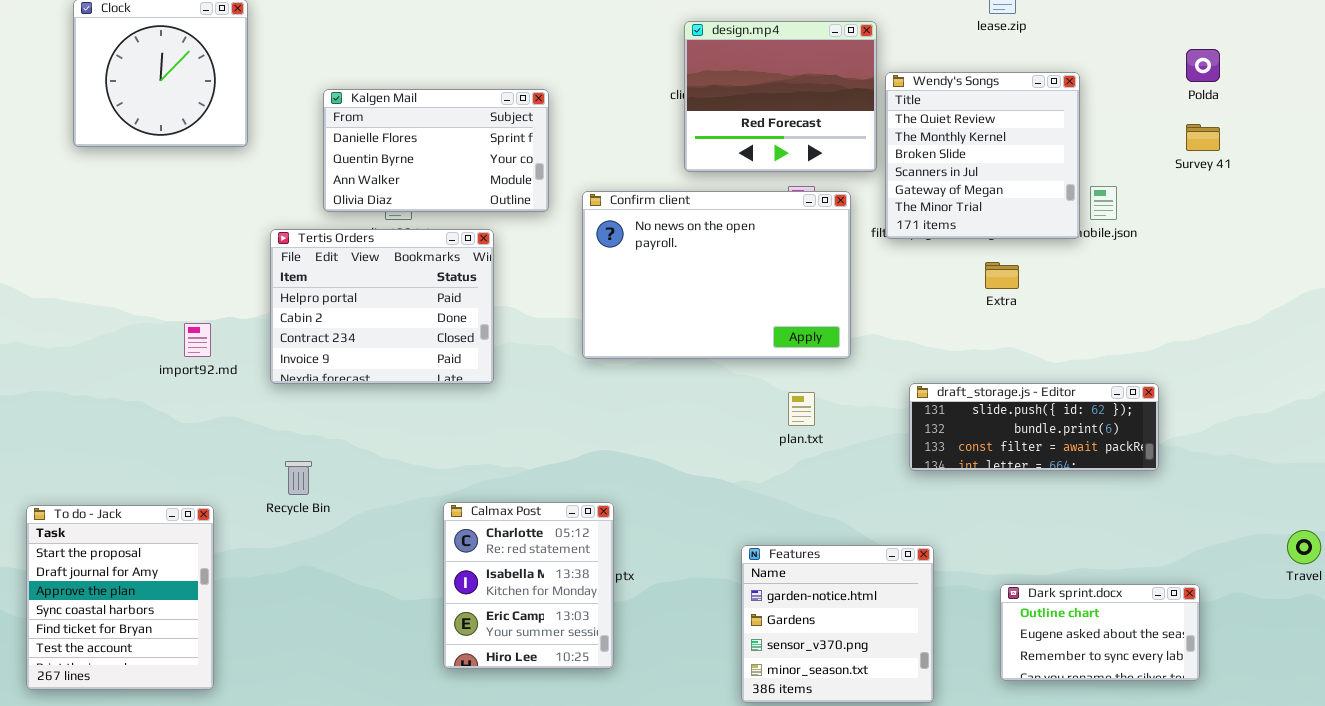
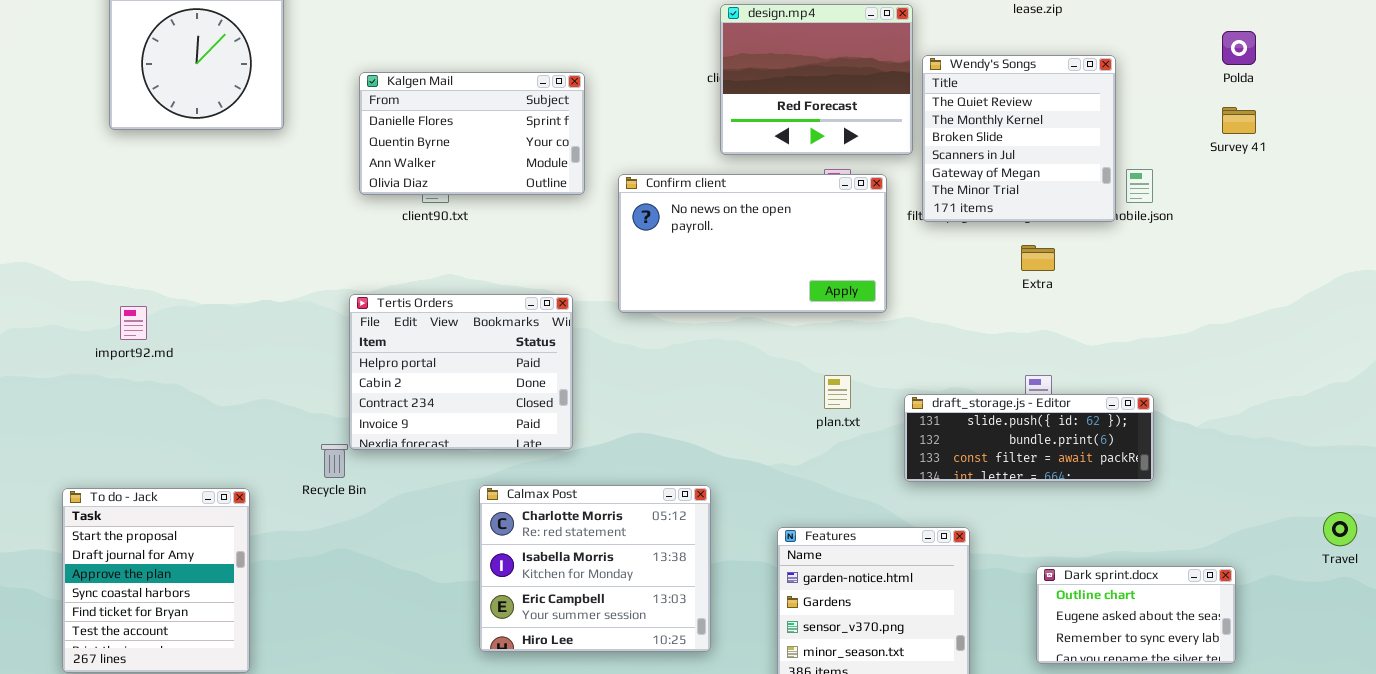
Confirm client: [582,191,851,359] -> [618,174,887,313], resized
Tertis Orders: [270,229,494,384] -> [349,294,573,450], moved
import92.md: [184,323,211,357] -> [120,306,147,340], moved
draft_storage.js - Editor: [909,383,1159,471] -> [904,394,1154,482], moved
Calmax Post: [443,502,614,669] -> [479,485,711,652], resized

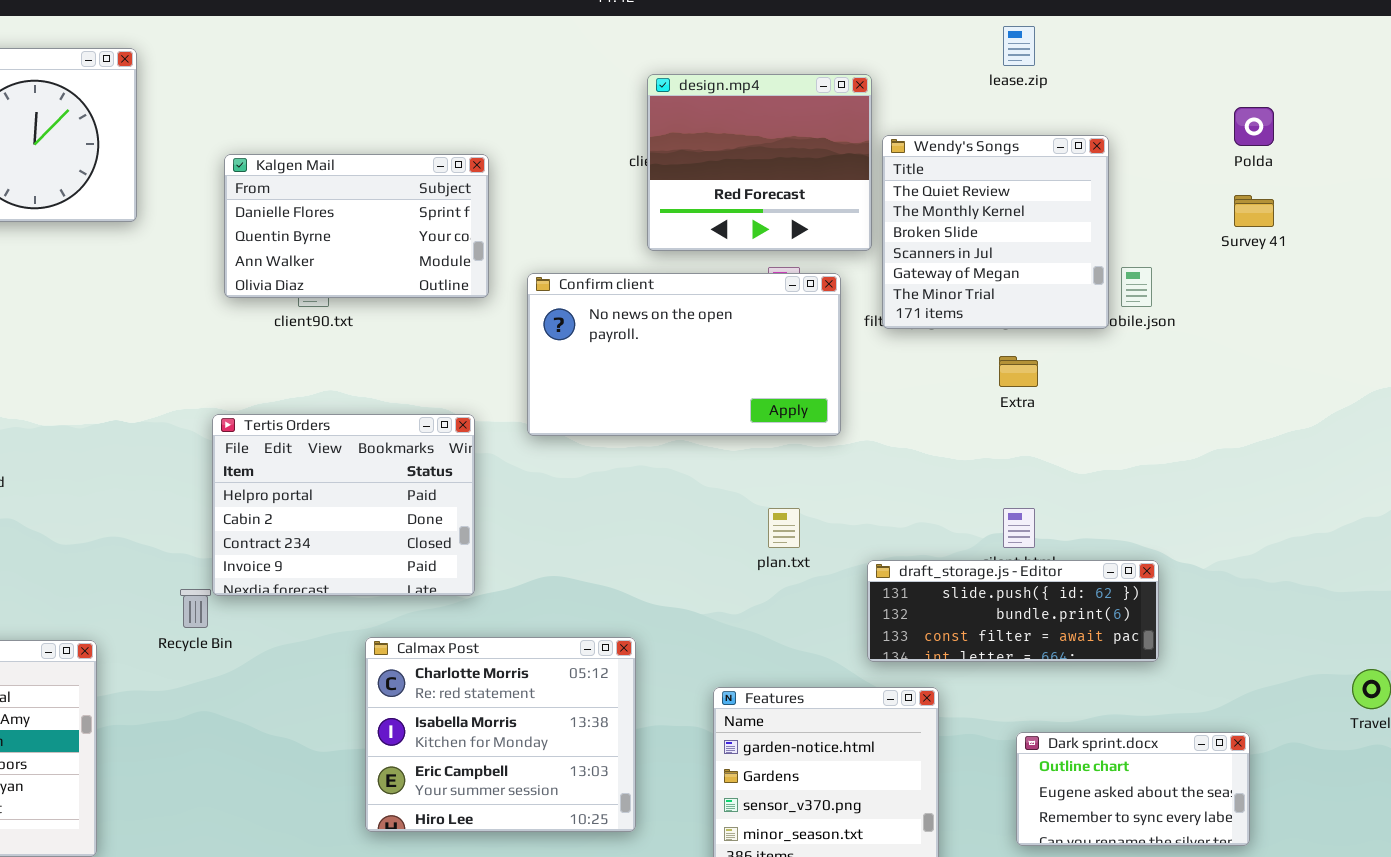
draft_storage.js - Editor: [904,394,1154,482] -> [867,560,1159,662], moved

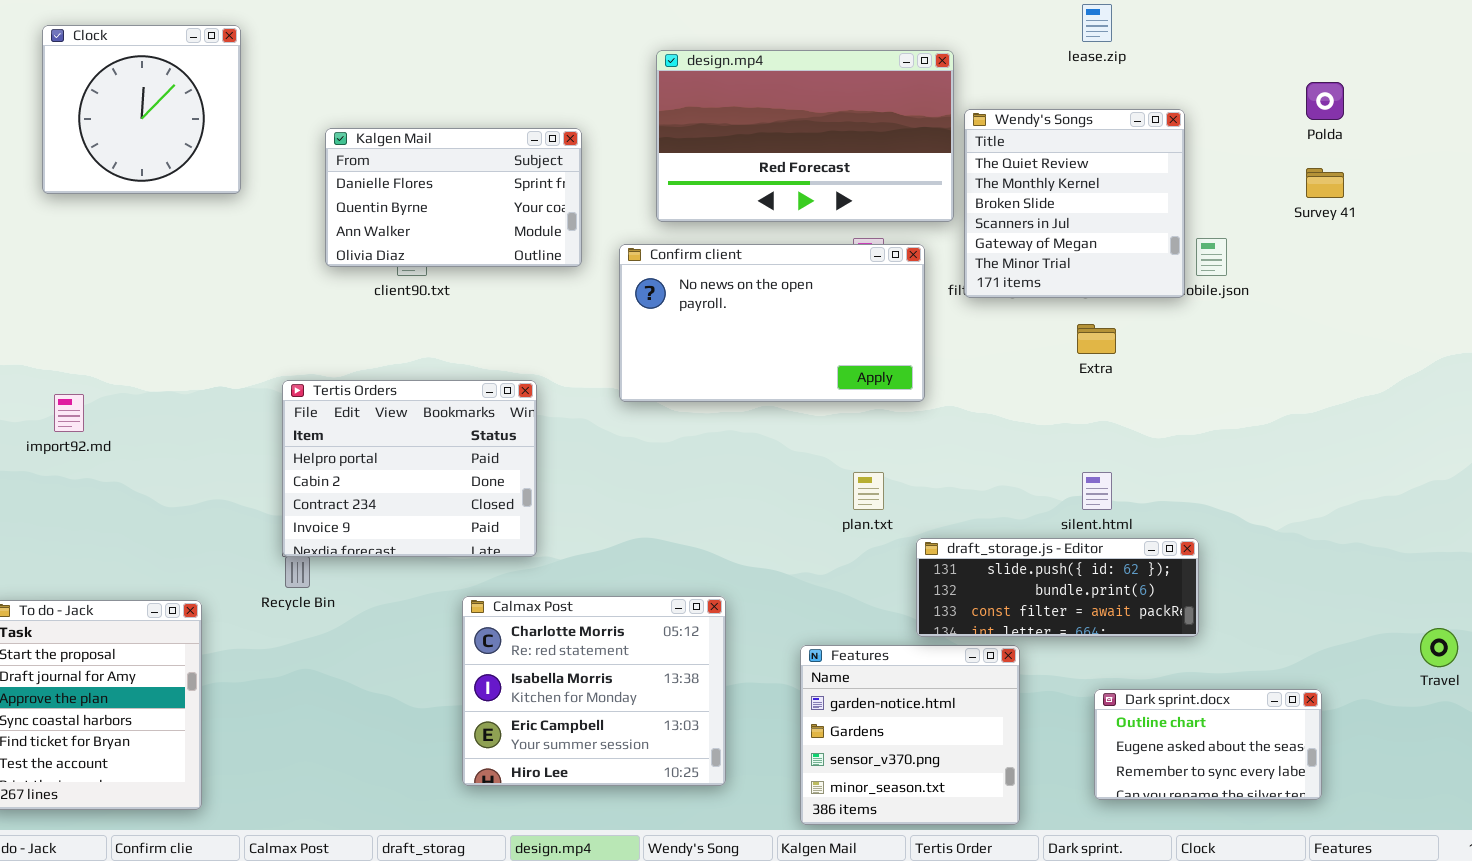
design.mp4: [647,74,872,251] -> [656,50,954,222], resized
Tertis Orders: [212,414,475,596] -> [282,380,537,557], moved
draft_storage.js - Editor: [867,560,1159,662] -> [916,538,1199,637], moved

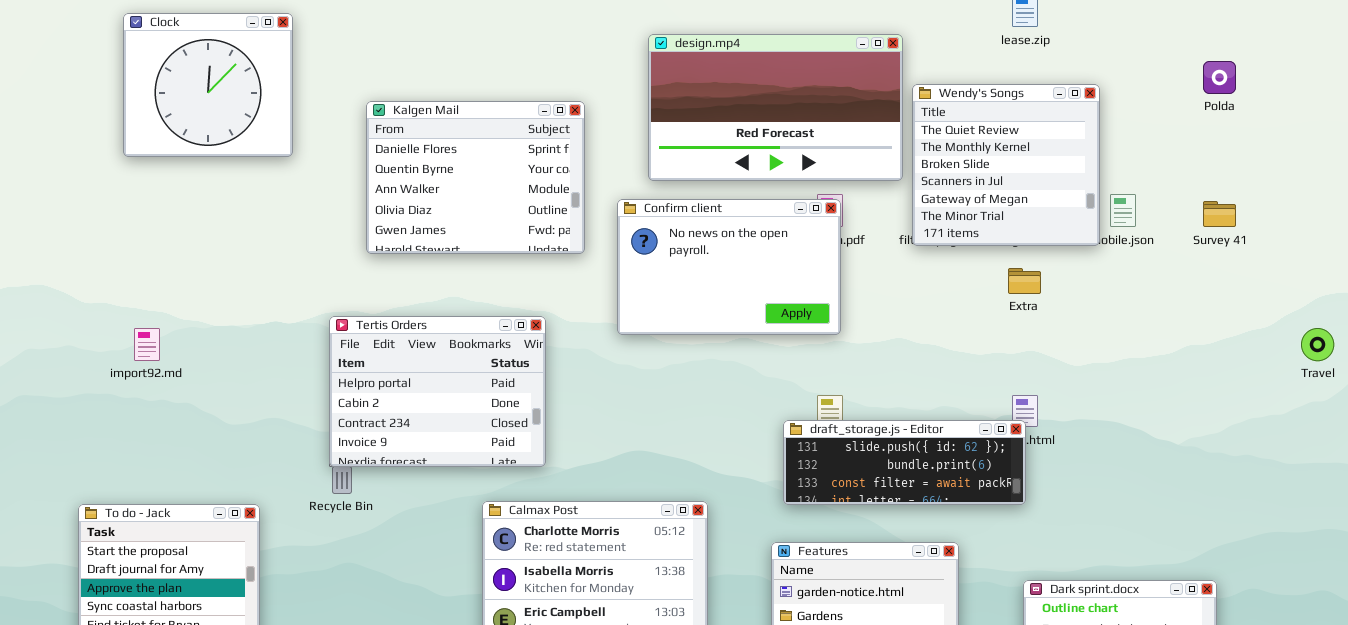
Kalgen Mail: [325,128,582,267] -> [366,101,585,254], resized
Survey 41: [1306,168,1344,198] -> [1203,201,1236,227], moved
Confirm client: [619,244,925,402] -> [617,199,841,335], resized
draft_storage.js - Editor: [916,538,1199,637] -> [783,420,1026,505], moved
Travel: [1420,628,1458,667] -> [1301,328,1334,361], moved

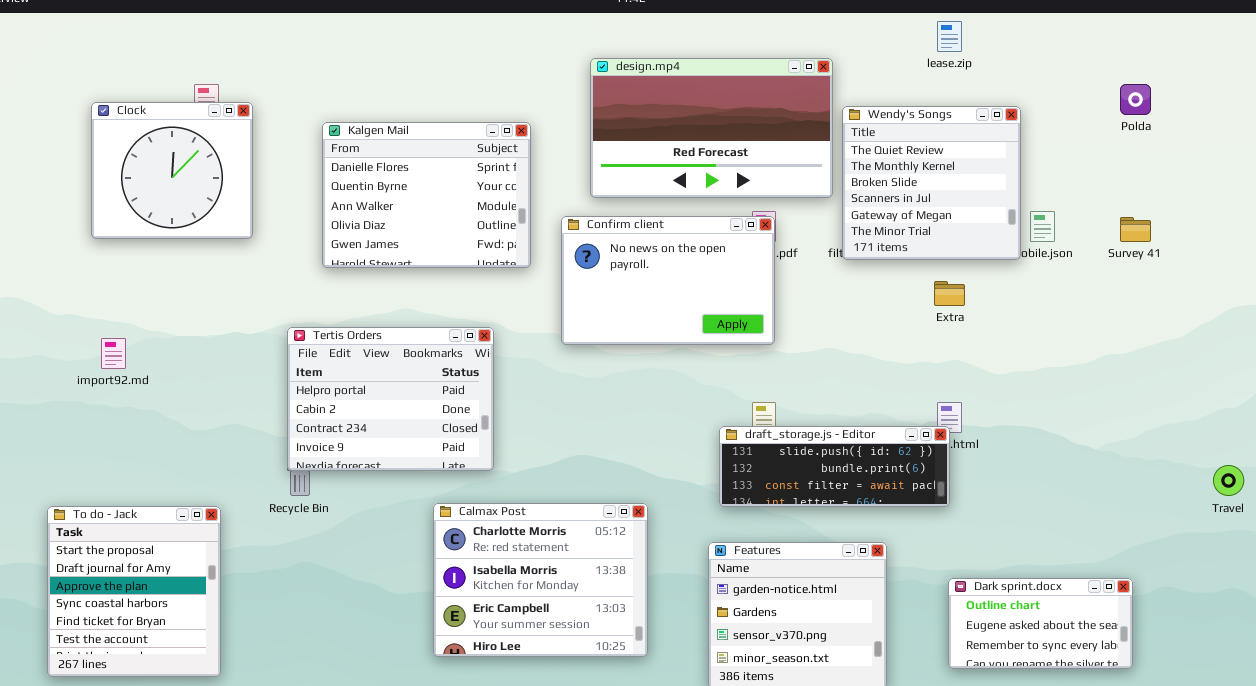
Clock: [123,13,293,157] -> [91,102,253,239], moved
Travel: [1301,328,1334,361] -> [1213,465,1244,496], moved

